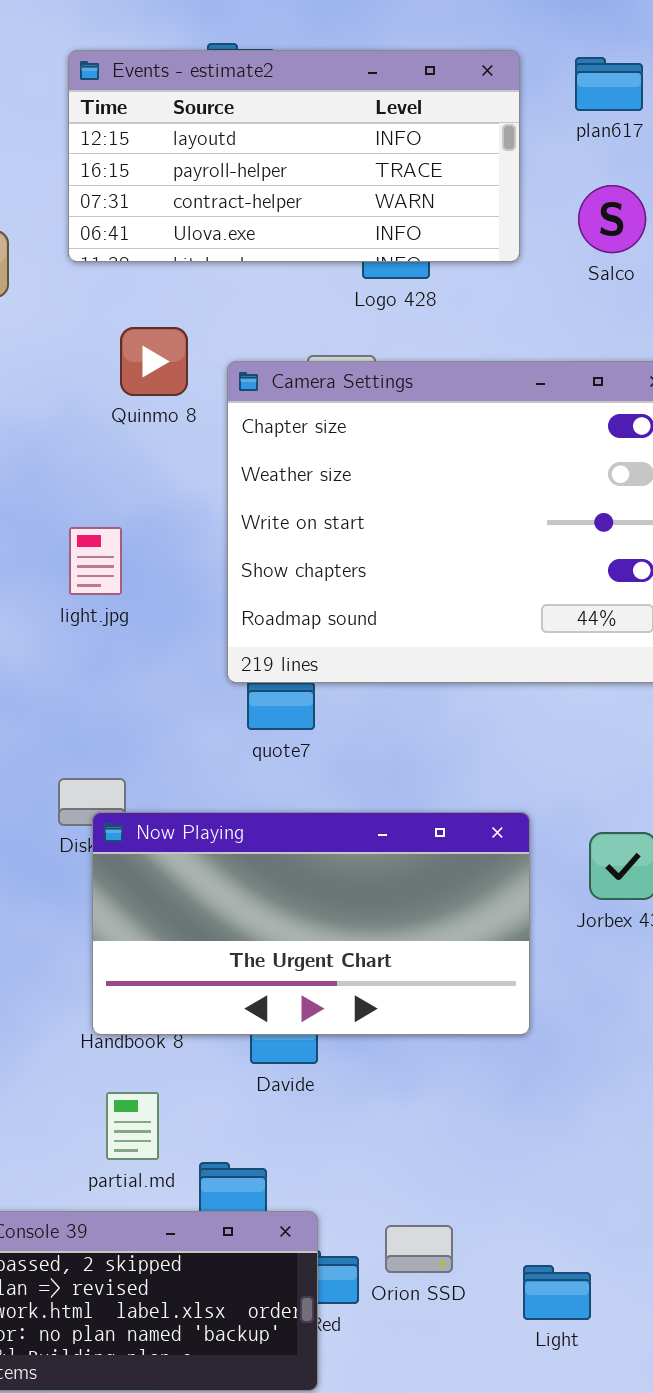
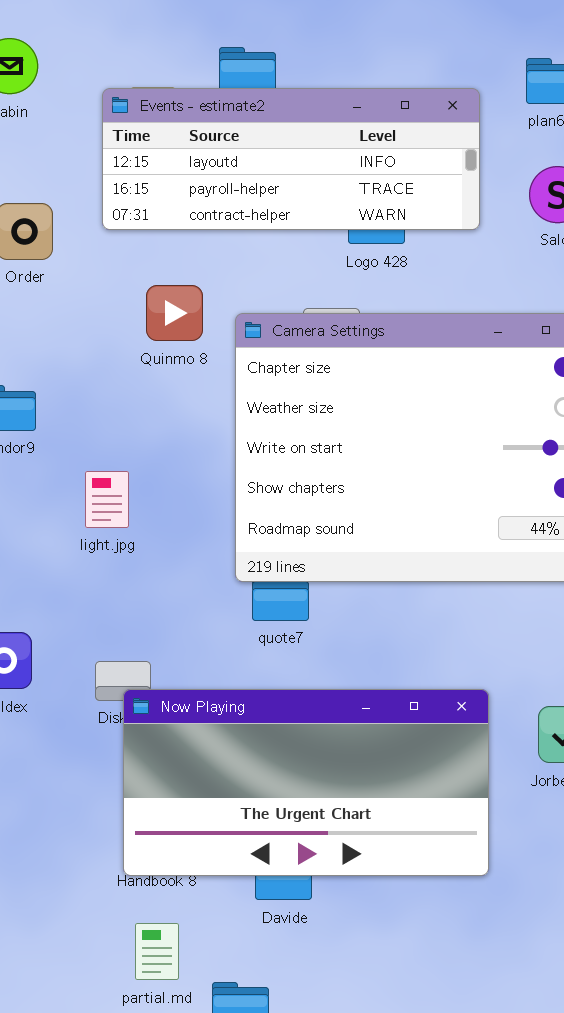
Events - estimate2: [68,50,520,262] -> [102,88,480,230], resized
light.jpg: [69,527,122,595] -> [85,471,129,528], moved

